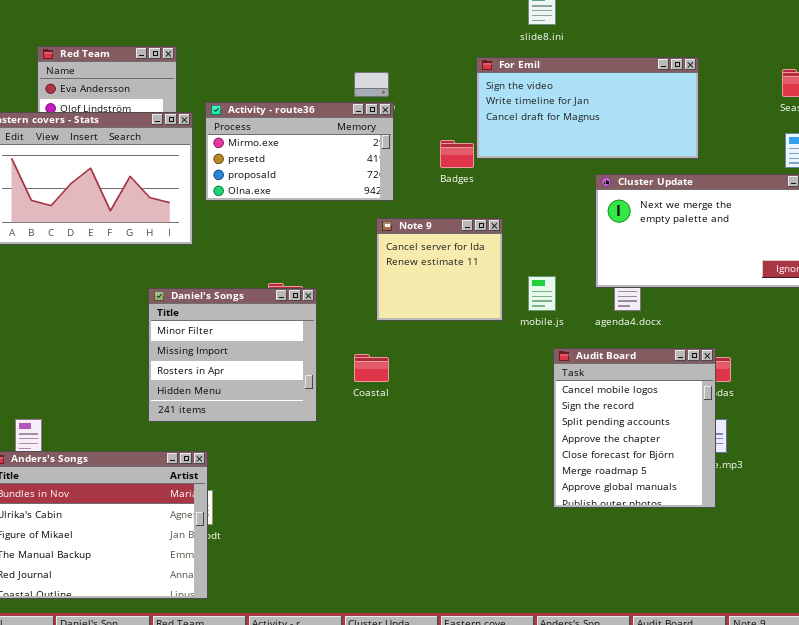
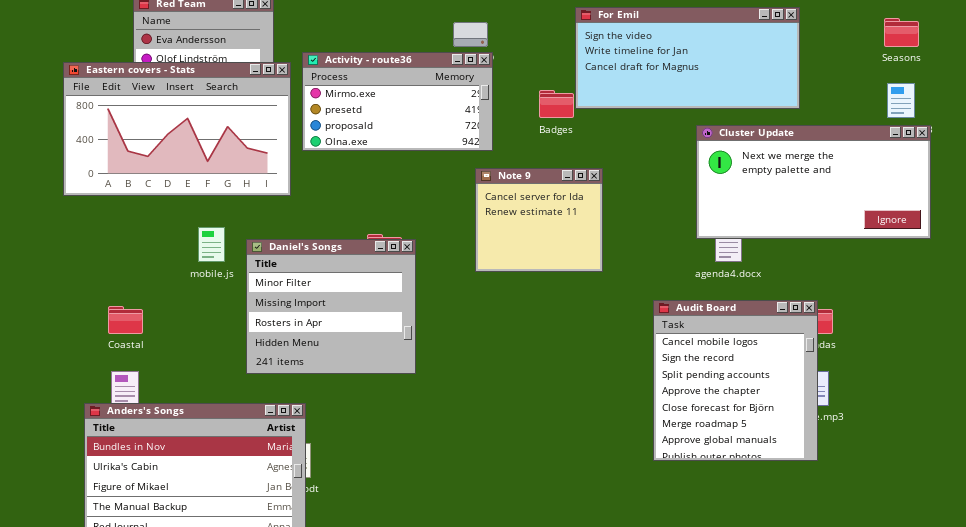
mobile.js: [528,276,556,311] -> [198,227,225,262], moved
Coastal: [354,354,389,382] -> [108,306,143,334], moved

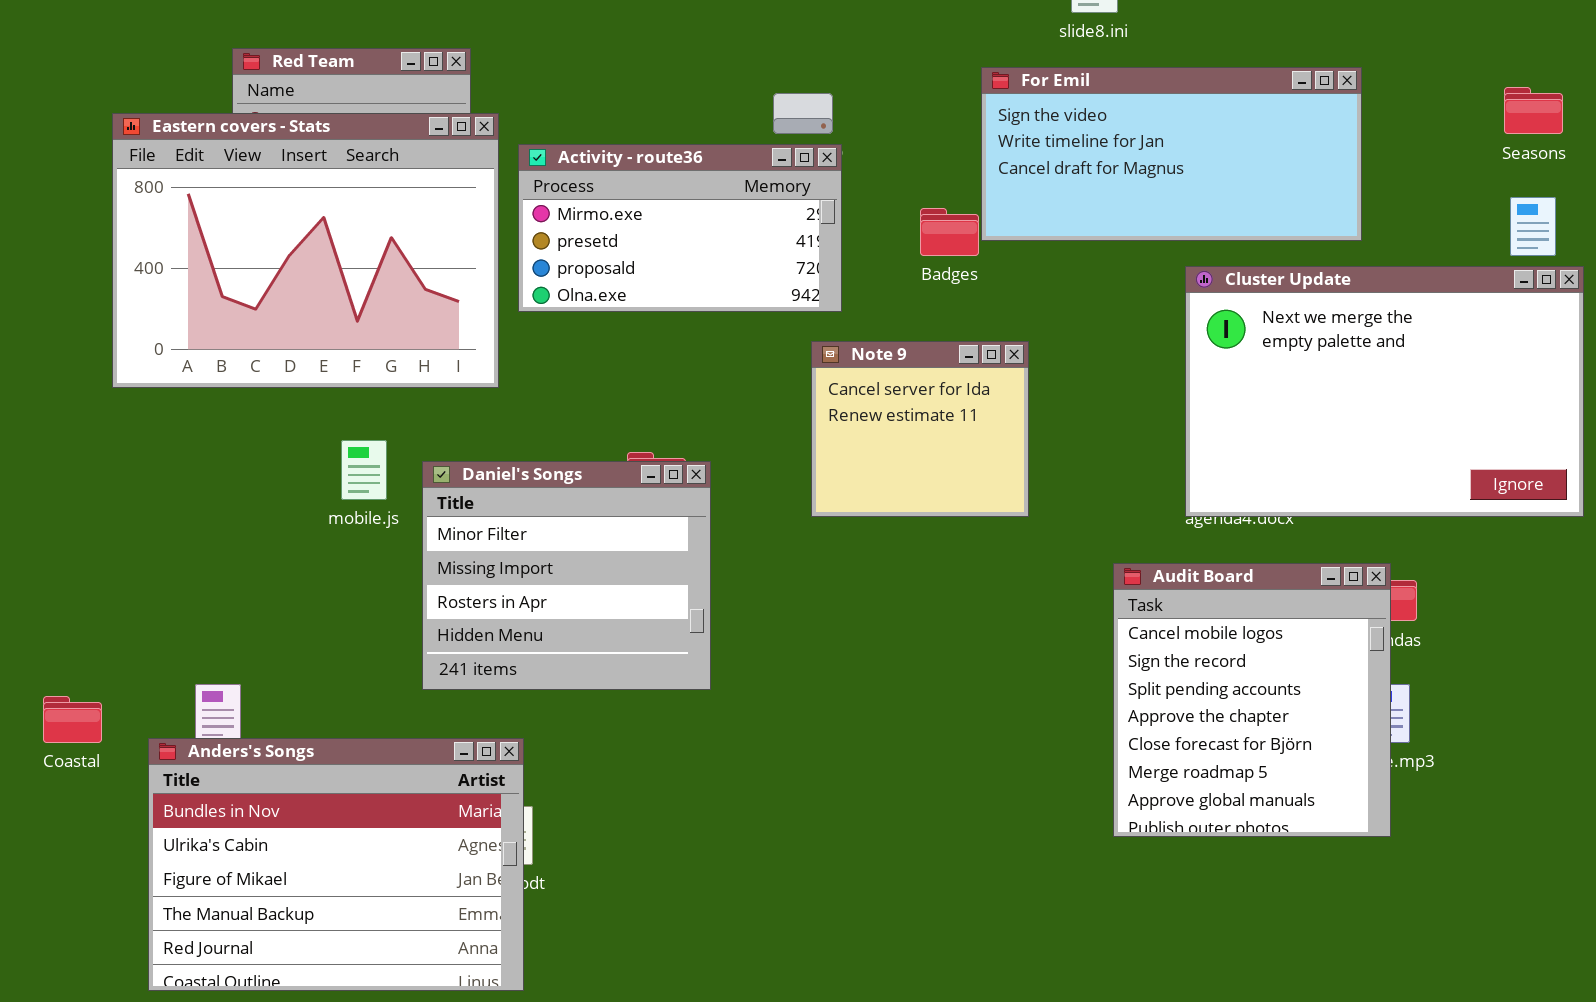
Eastern covers - Stats: [63,62,291,196] -> [112,113,499,388], resized
Cluster Update: [696,125,931,239] -> [1185,266,1584,517], resized
Coastal: [108,306,143,334] -> [43,696,102,743], moved

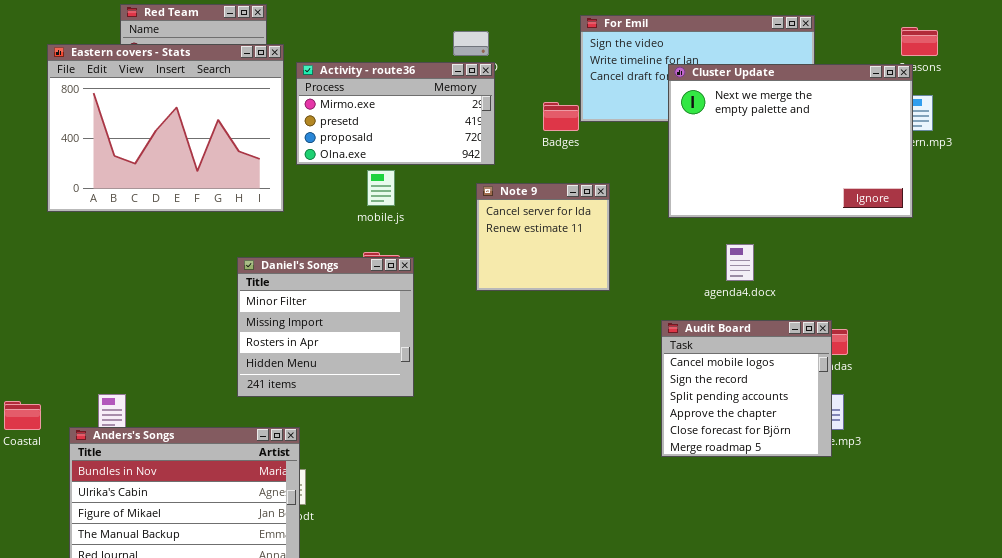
Cluster Update: [1185,266,1584,517] -> [668,64,913,218], moved
mobile.js: [341,440,387,500] -> [367,170,395,206], moved
Audit Board: [1113,563,1391,837] -> [661,320,832,457], resized

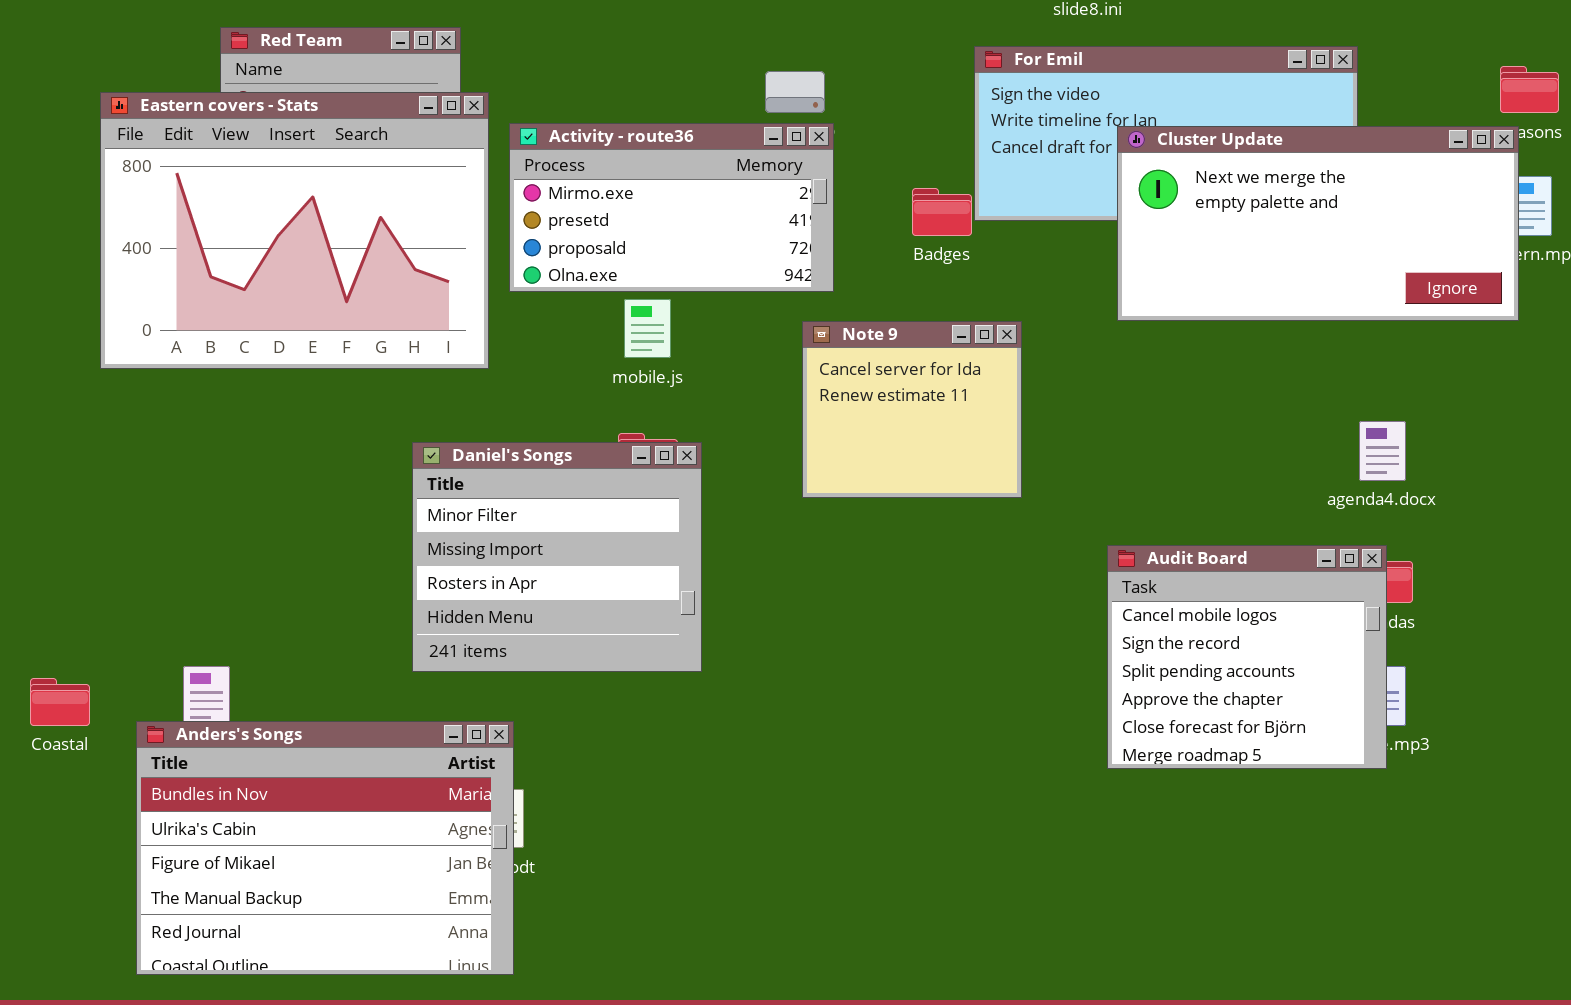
Cluster Update: [668,64,913,218] -> [1117,126,1519,321], resized
agenda4.docx: [726,244,754,281] -> [1359,421,1406,481], moved

